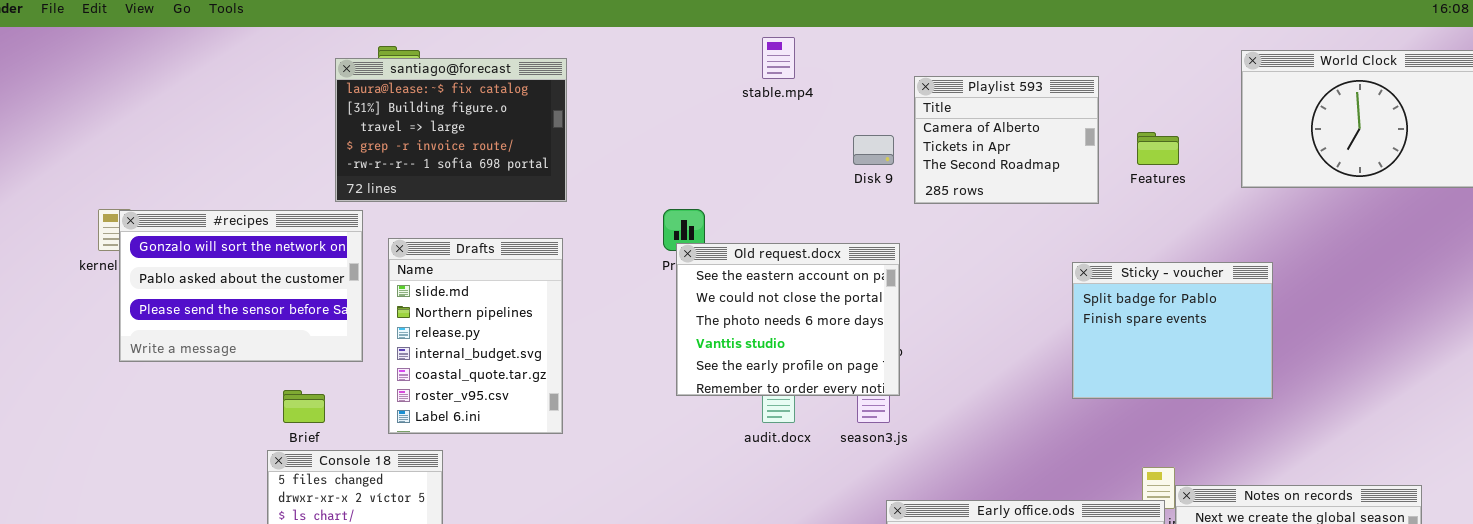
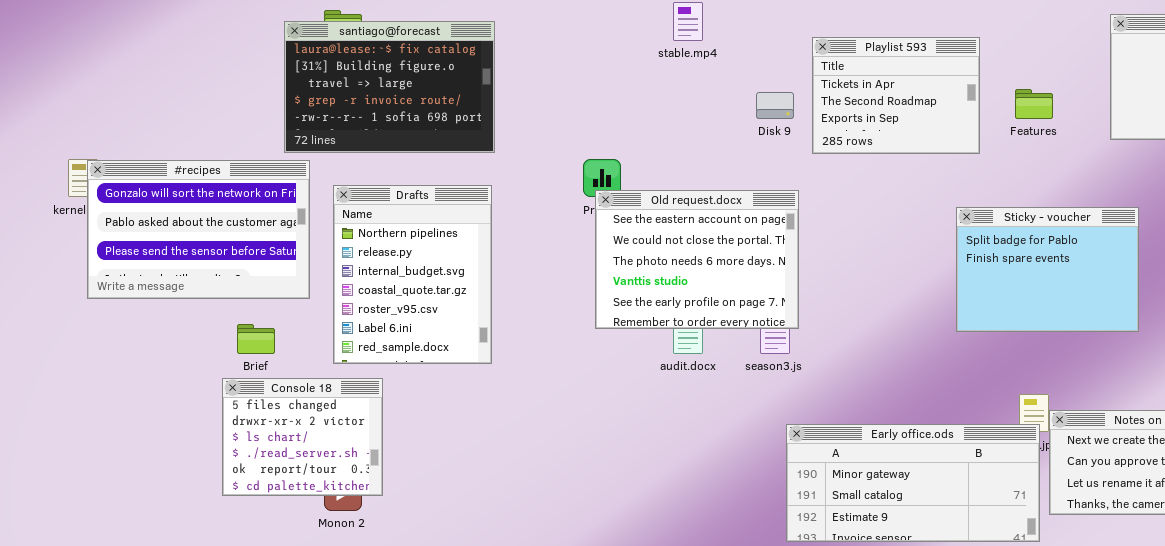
Playlist 593: [914,76,1099,204] -> [812,37,980,154], scrolled down 1 row
Drafts: [388,238,563,434] -> [333,185,492,364], scrolled down 1 row

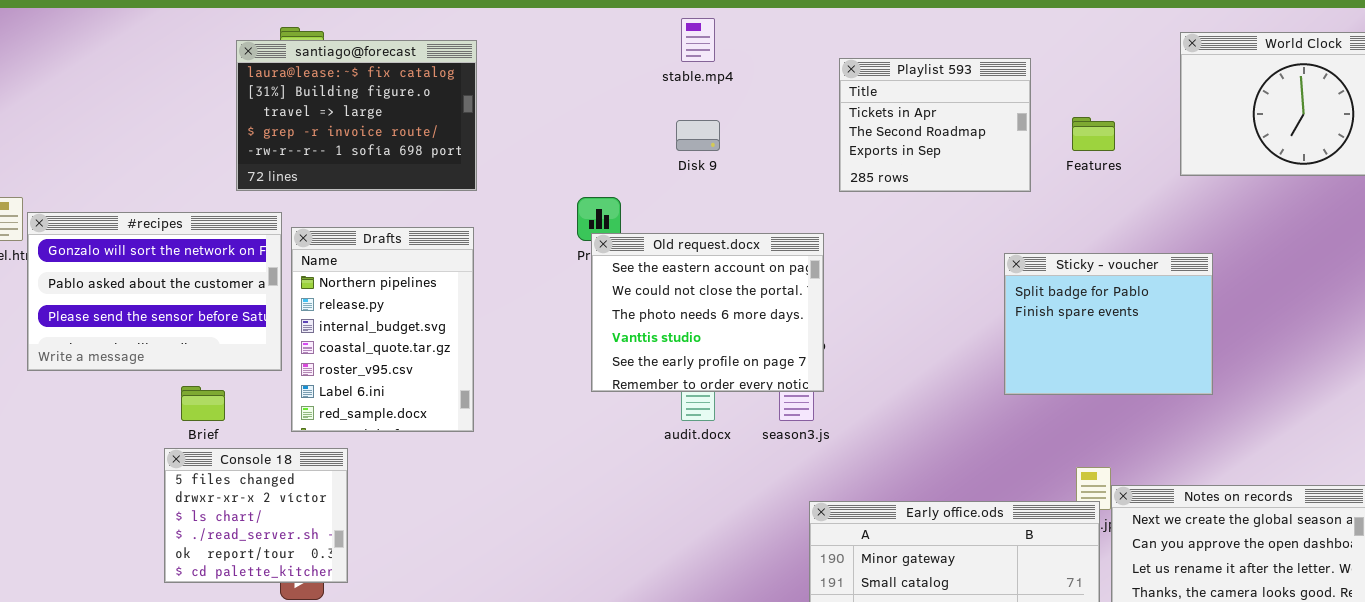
Disk 9: [756,92,794,119] -> [676,120,720,151], moved
#recipes: [87,160,310,299] -> [27,212,282,371], moved

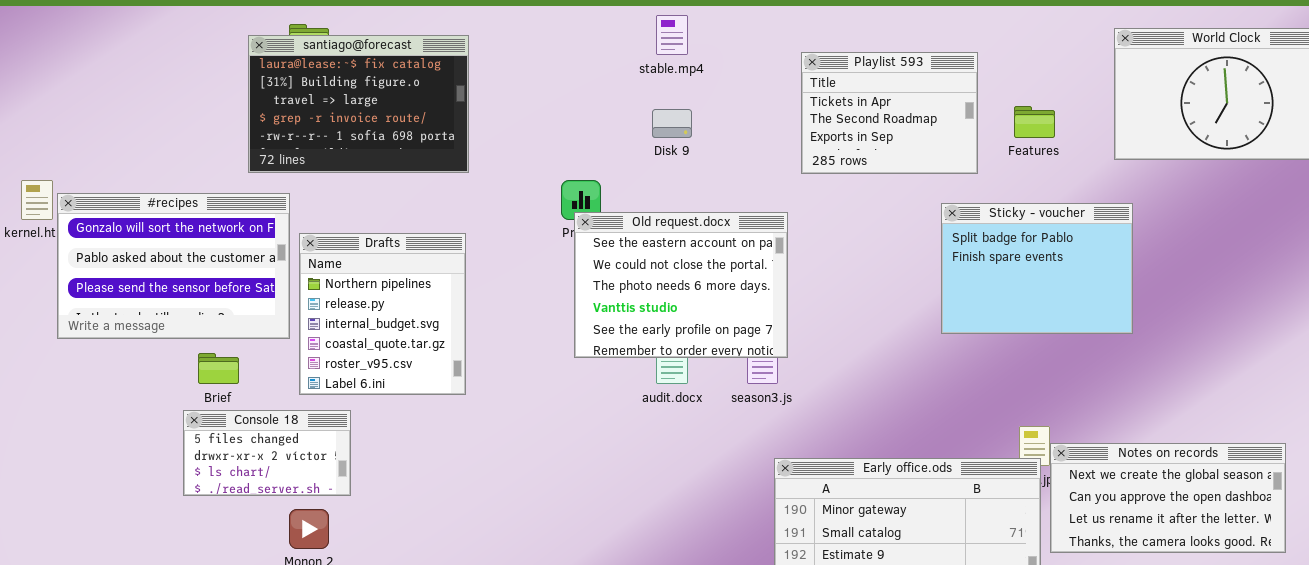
Drafts: [291,227,474,432] -> [299,233,466,395], resized
Sticky - voucher: [1004,253,1213,395] -> [941,203,1133,334], moved
Console 18: [164,448,348,583] -> [183,410,351,496], resized

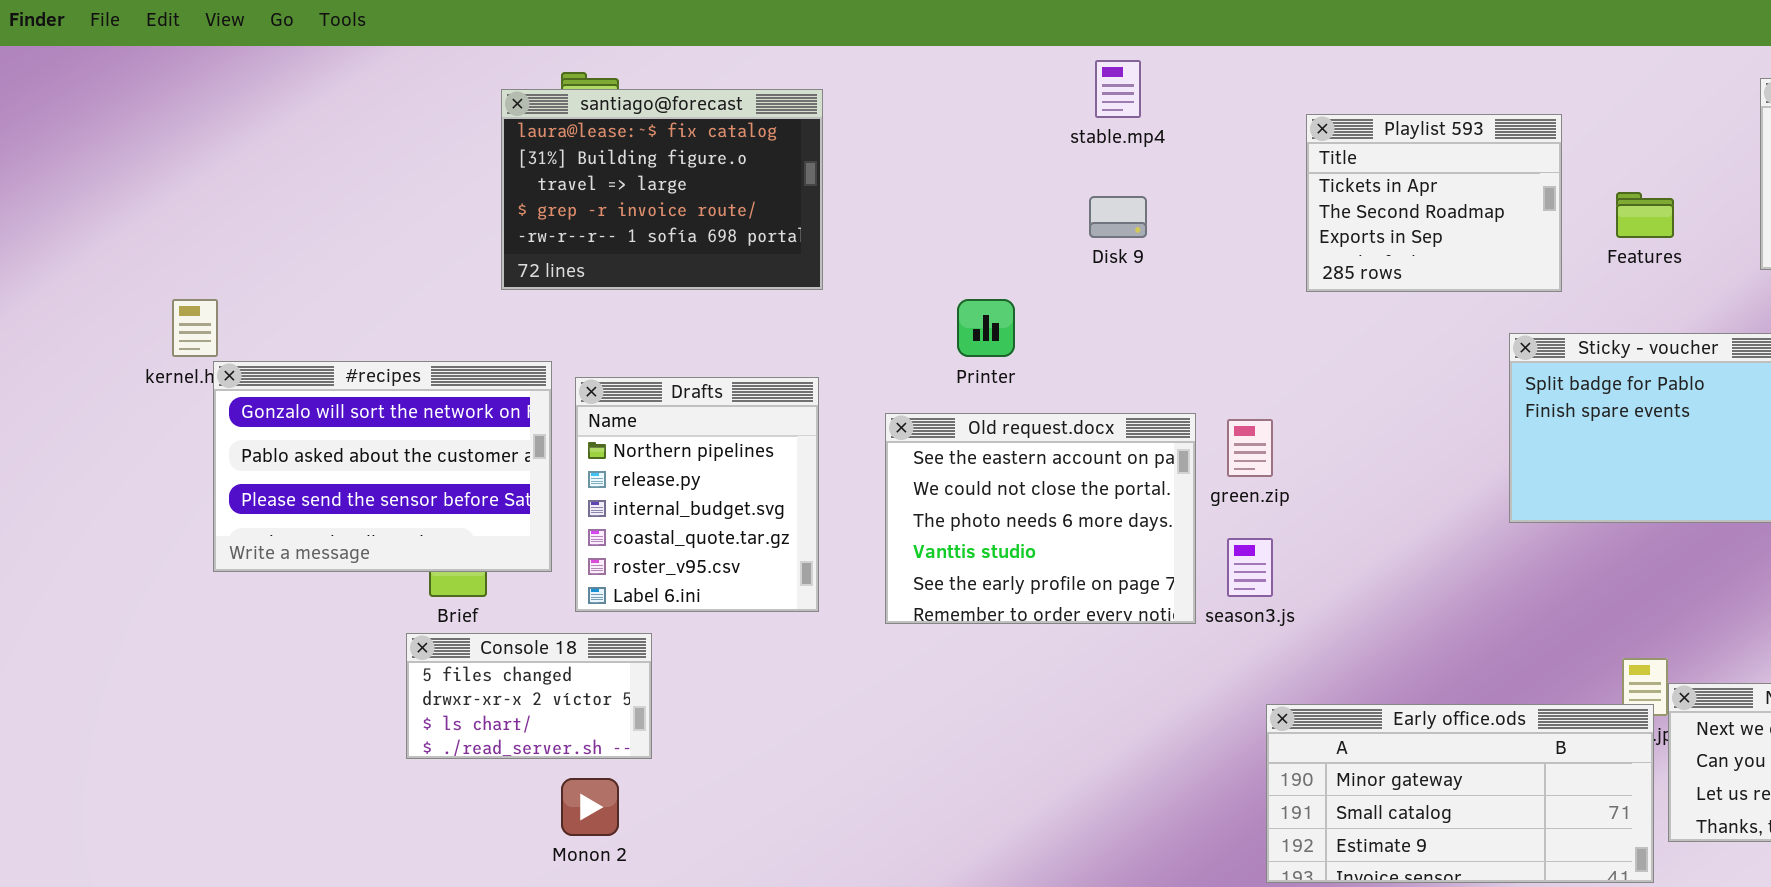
#recipes: [57,193,290,339] -> [213,361,552,572], moved
Old request.docx: [574,212,788,358] -> [885,413,1196,624], moved

